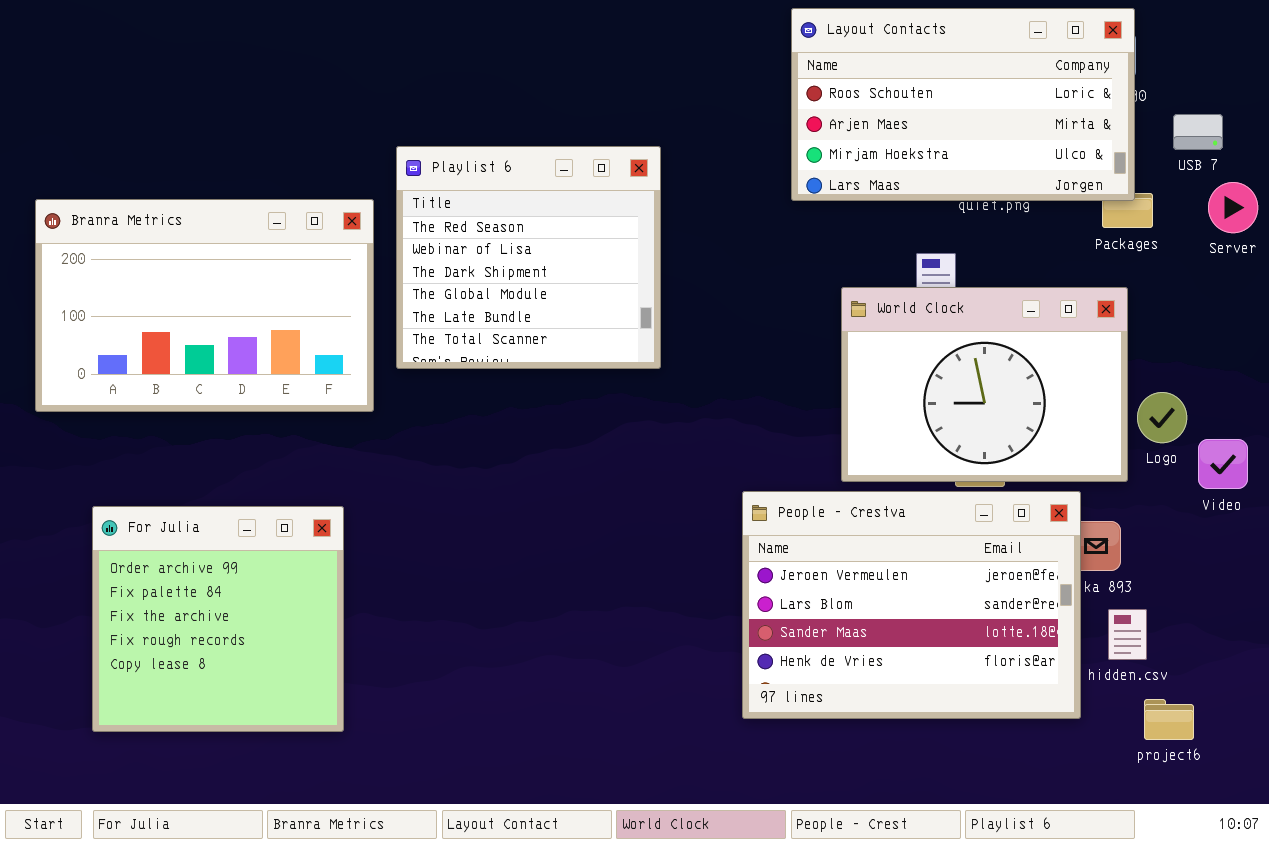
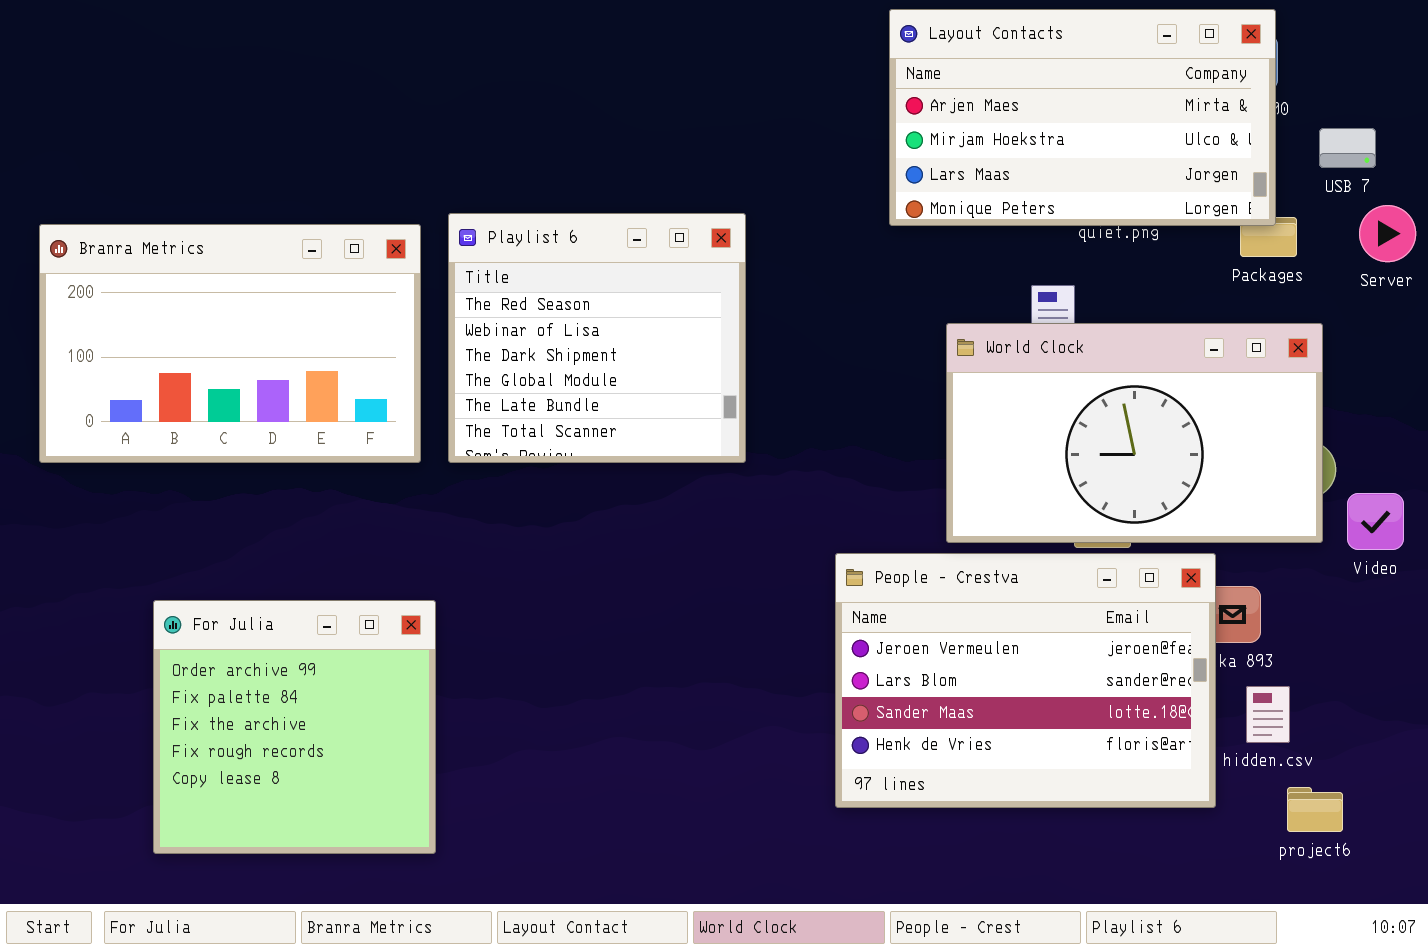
Layout Contacts: [791,8,1135,201] -> [889,9,1276,226], scrolled down 1 row
Playlist 6: [396,146,661,369] -> [448,213,746,463], moved
World Clock: [841,287,1128,482] -> [946,323,1323,543], resized
For Julia: [92,506,344,732] -> [153,600,436,854], moved

